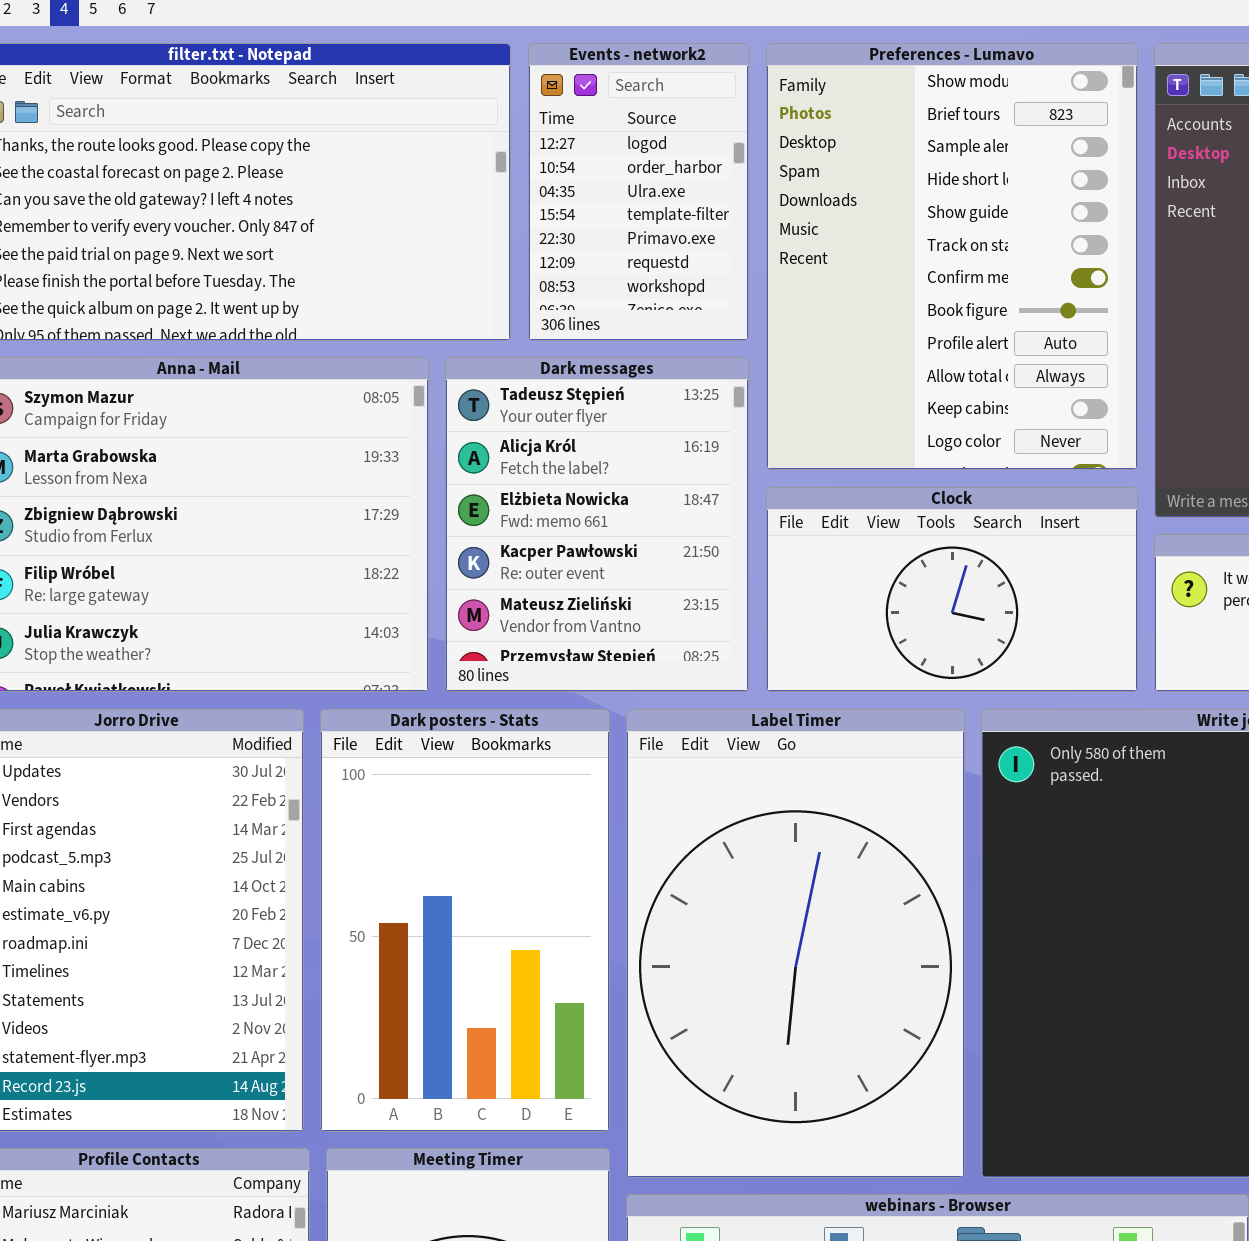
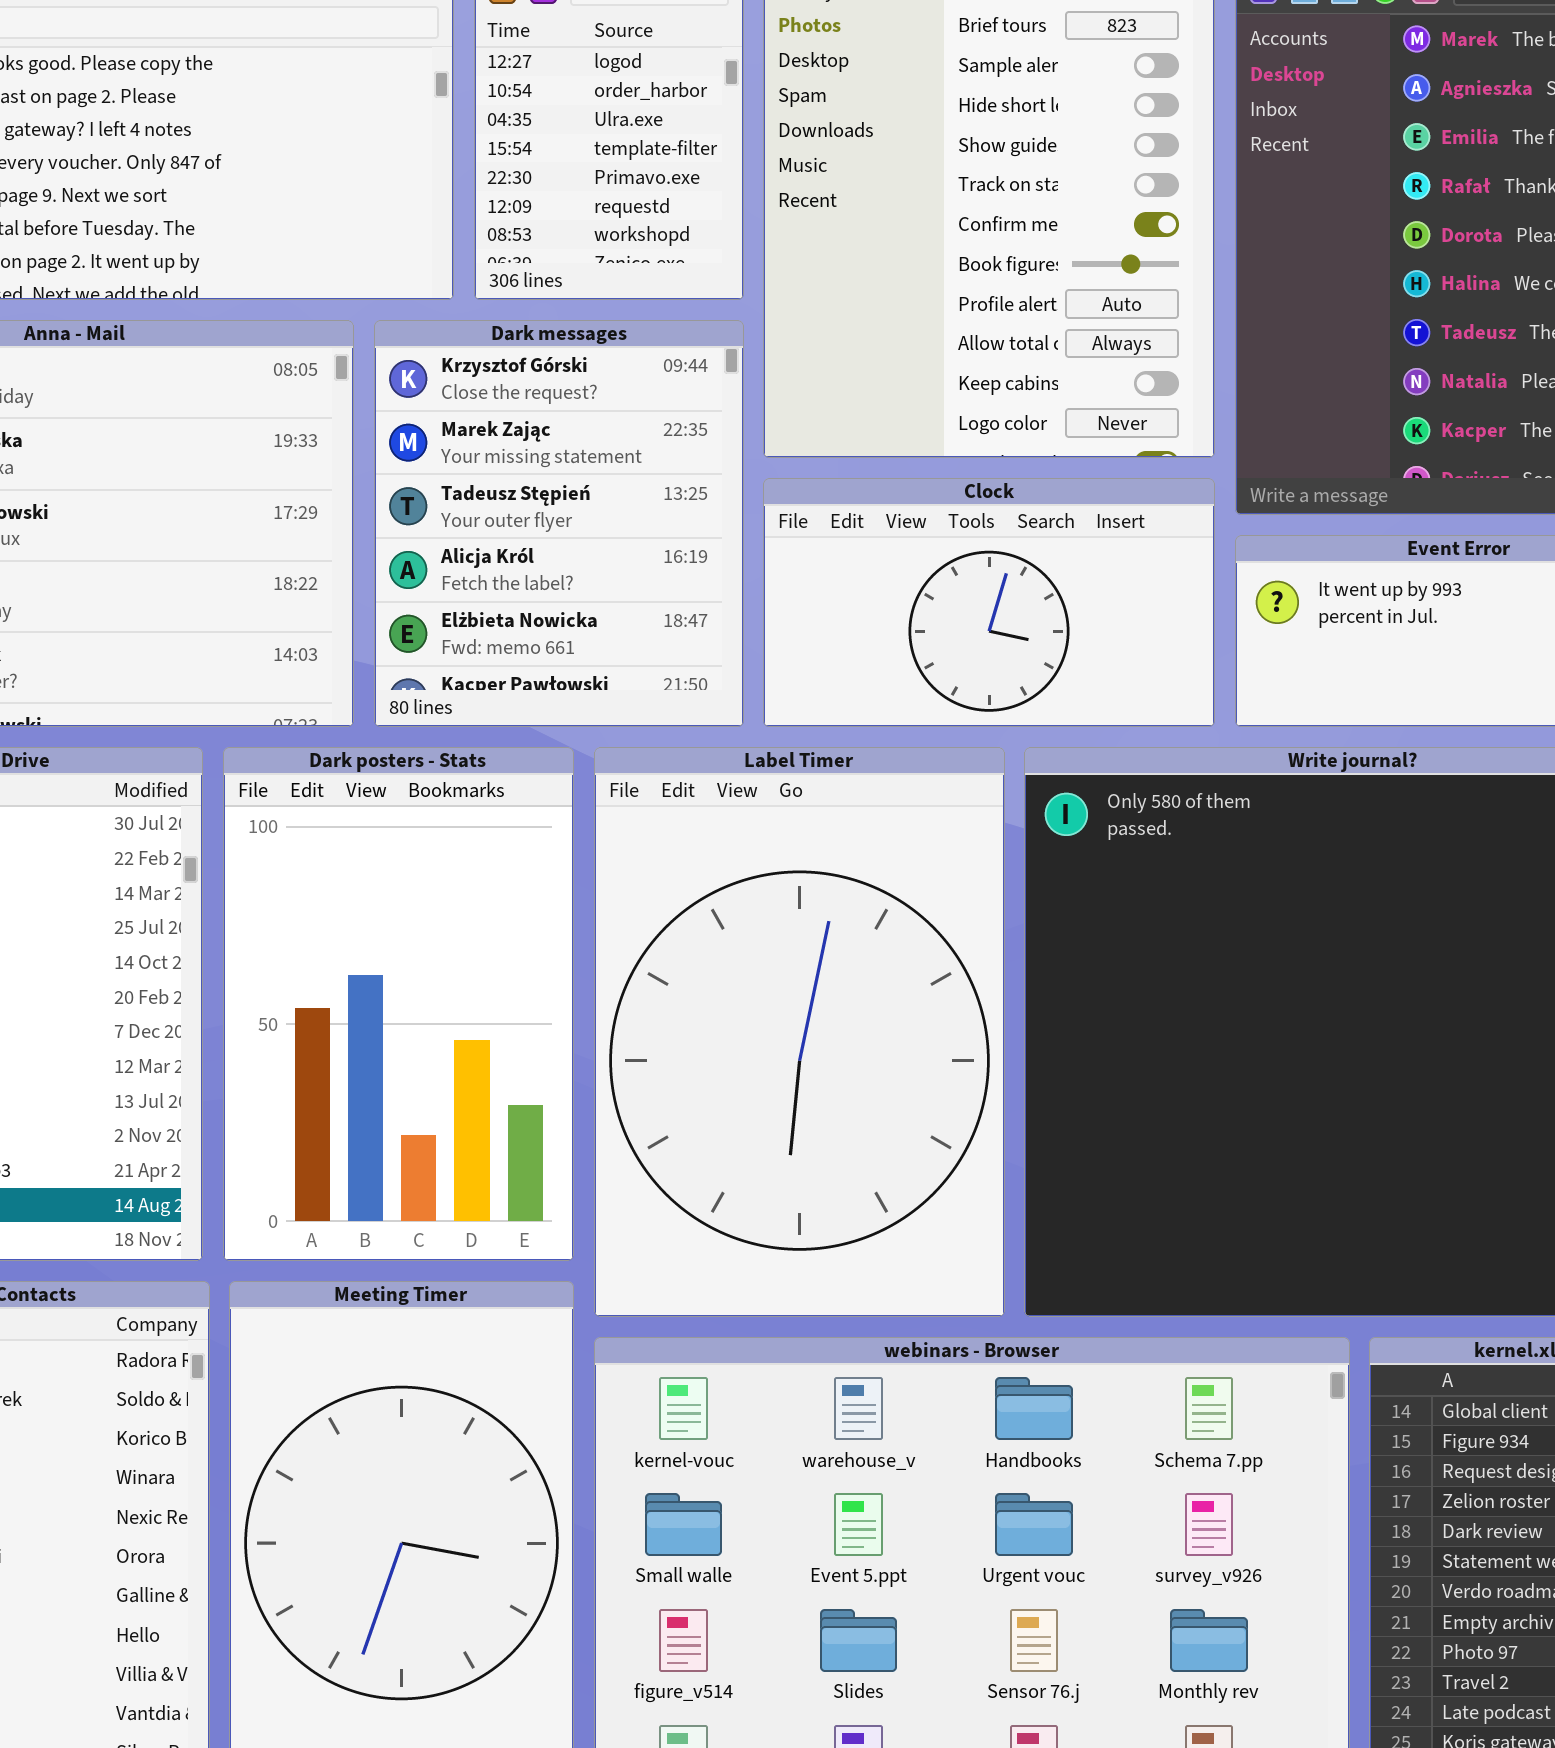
Dark messages: [445,357,749,692] -> [374,320,744,727], scrolled up 2 rows

